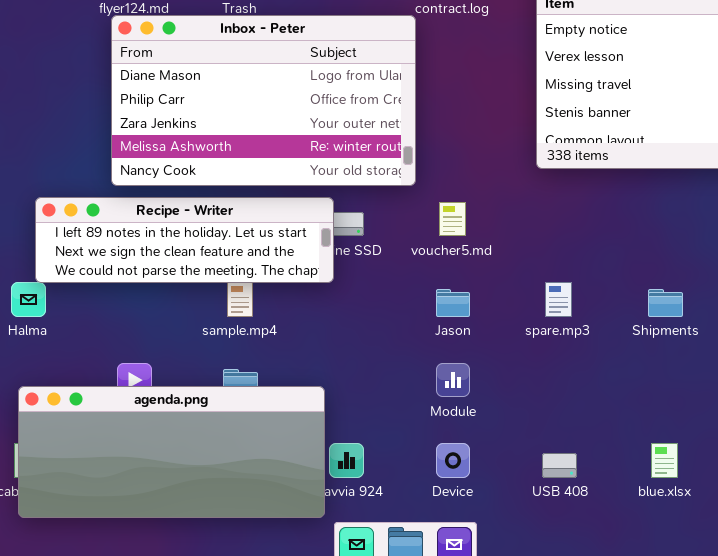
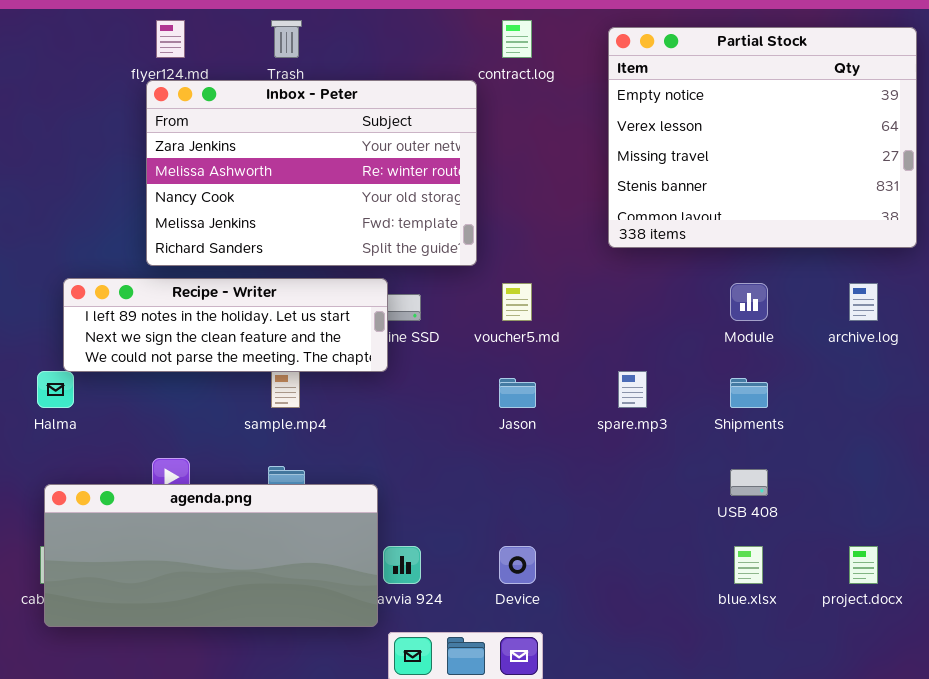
Inbox - Peter: [111,15,416,186] -> [146,80,477,266], scrolled down 2 rows
Module: [436,363,470,397] -> [730,283,768,321], moved
USB 408: [542,453,577,478] -> [730,469,768,496], moved

